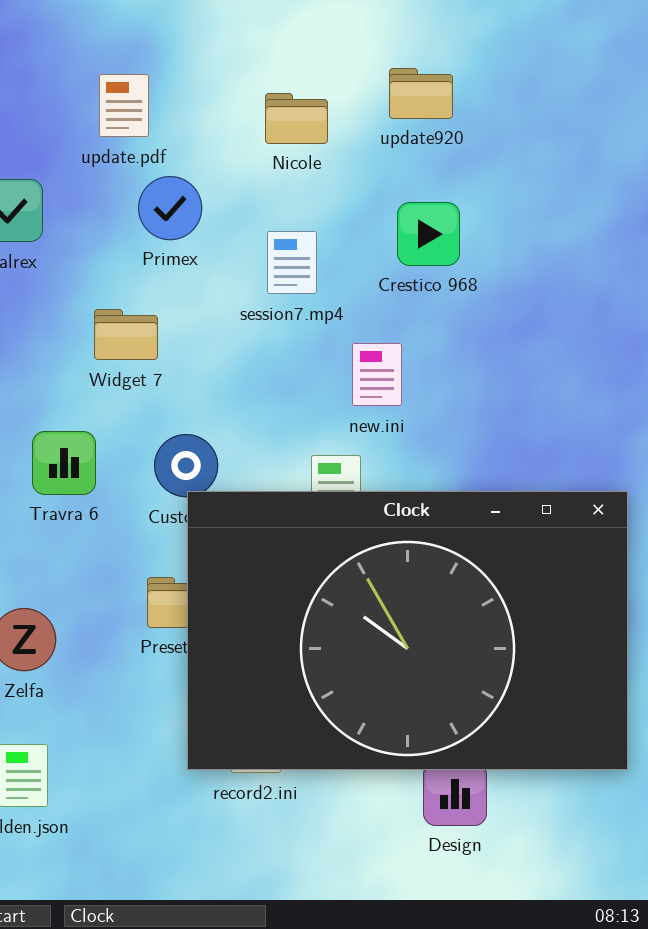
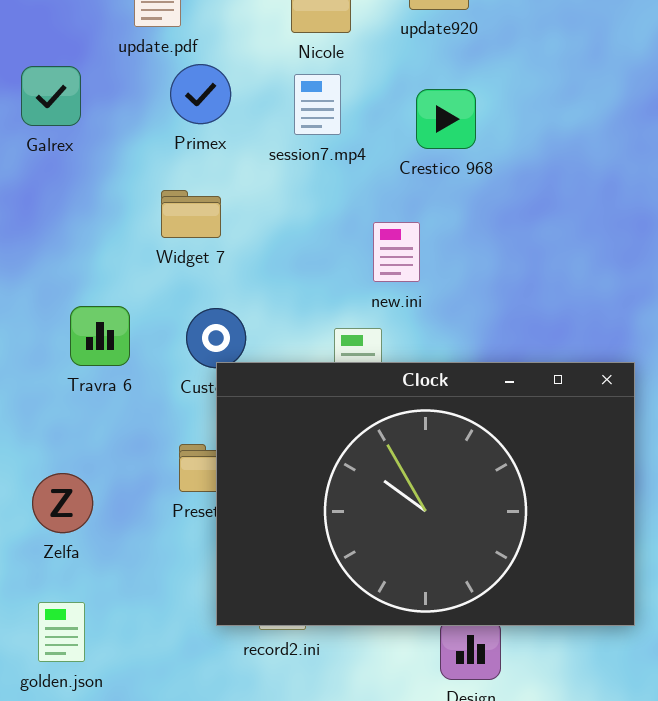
session7.mp4: [267,231,317,294] -> [294,74,341,135], moved
Widget 7: [94,309,158,360] -> [161,190,221,238], moved

